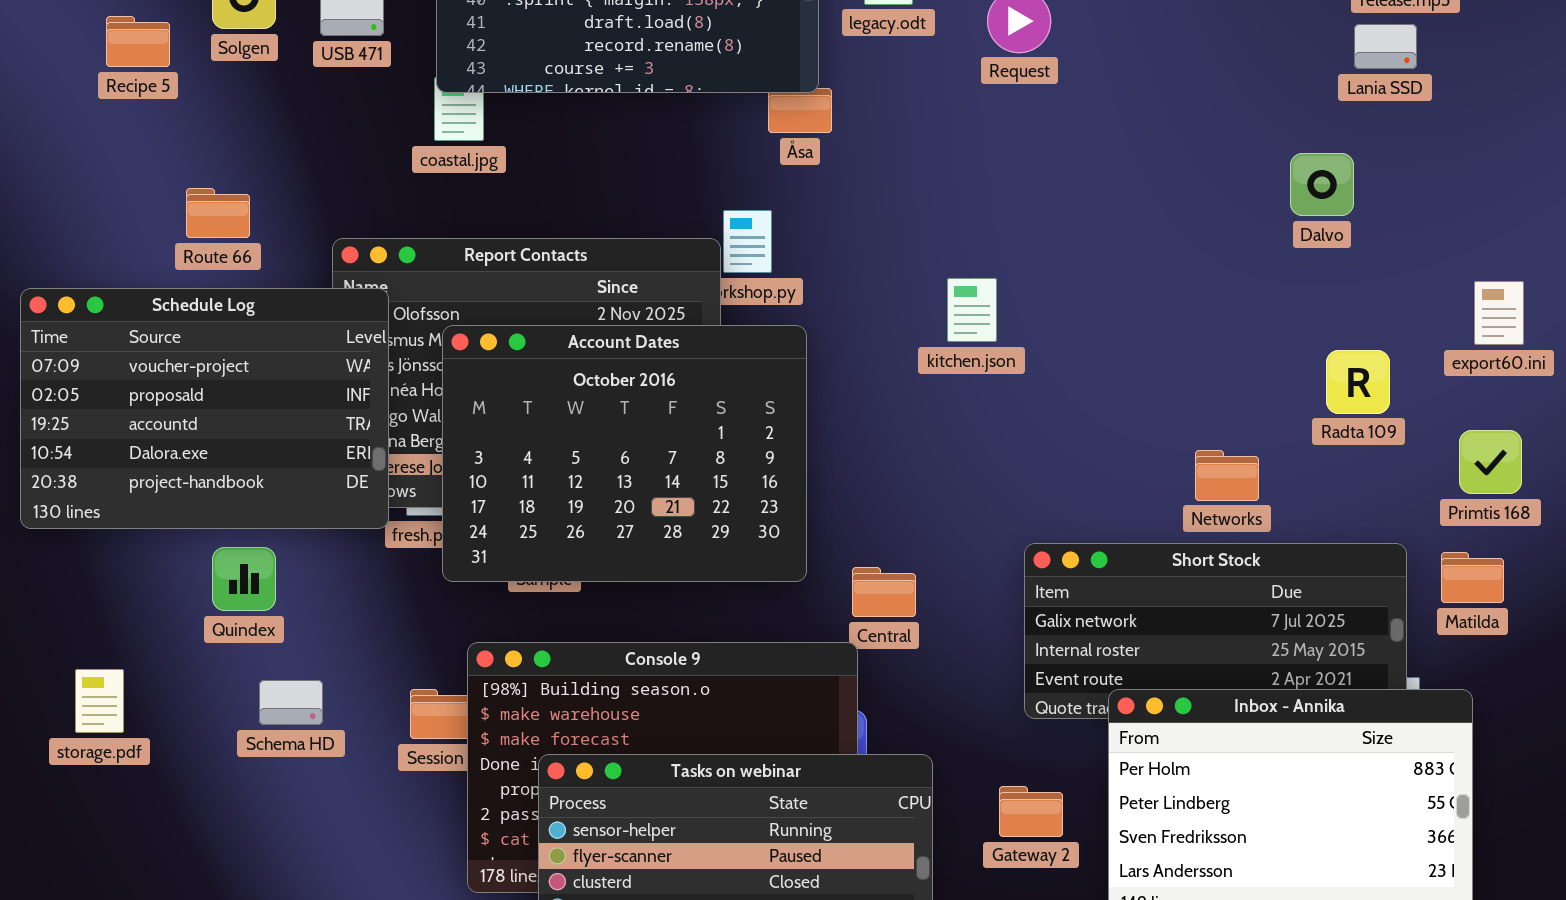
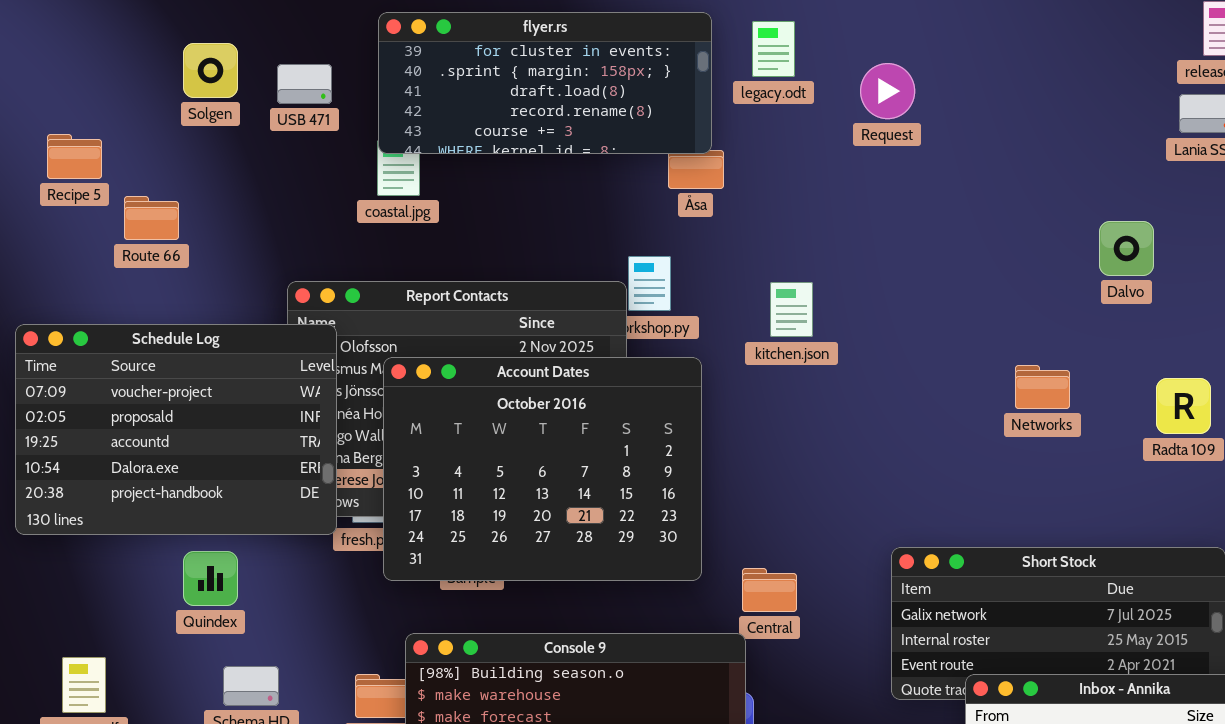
Recipe 5: [106,16,170,67] -> [47,134,102,179], moved
Dalvo: [1290,153,1354,216] -> [1099,221,1154,276], moved
Route 66: [186,188,250,238] -> [124,196,179,240], moved
kitchen.json: [947,278,997,342] -> [770,282,813,337], moved
Networks: [1195,450,1259,501] -> [1015,365,1070,409], moved

